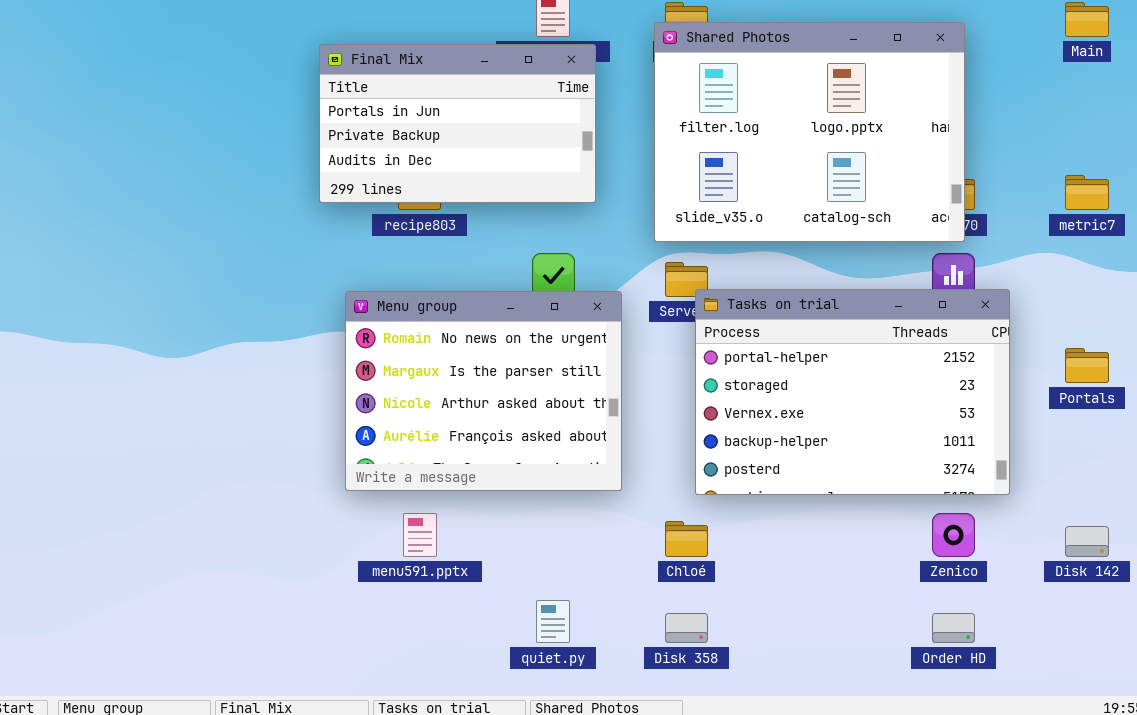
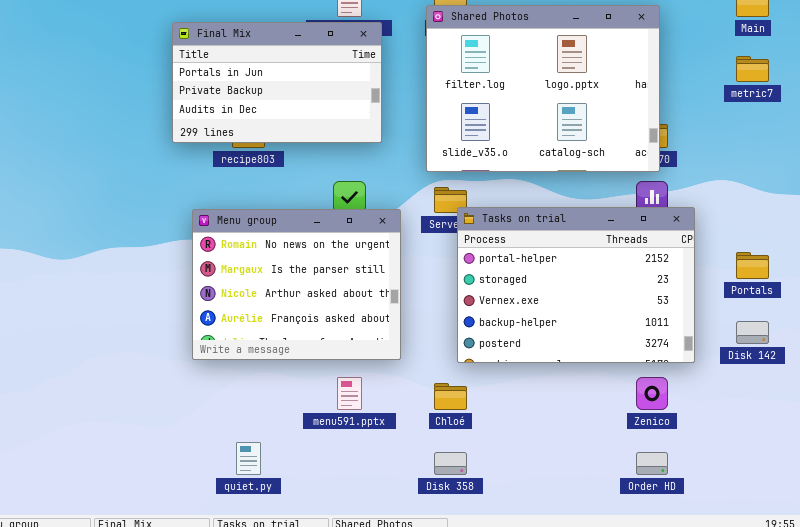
metric7: [1065,175,1109,210] -> [736,56,769,82], moved
menu591.pptx: [403,513,437,557] -> [337,377,362,410], moved
Disk 142: [1065,526,1109,557] -> [736,321,769,344], moved
quiet.py: [536,600,570,643] -> [236,442,261,475], moved

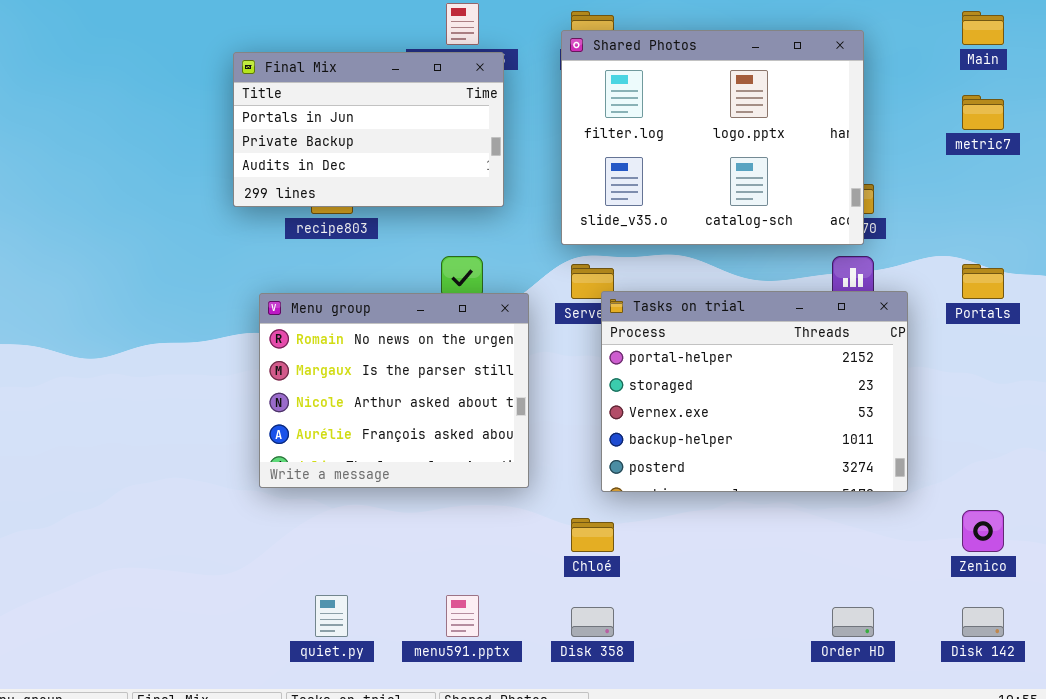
Portals: [736,252,769,279] -> [962,264,1004,299], moved
Disk 142: [736,321,769,344] -> [962,607,1004,637], moved
menu591.pptx: [337,377,362,410] -> [446,595,479,637], moved
Zenico: [636,377,668,410] -> [962,510,1004,552], moved

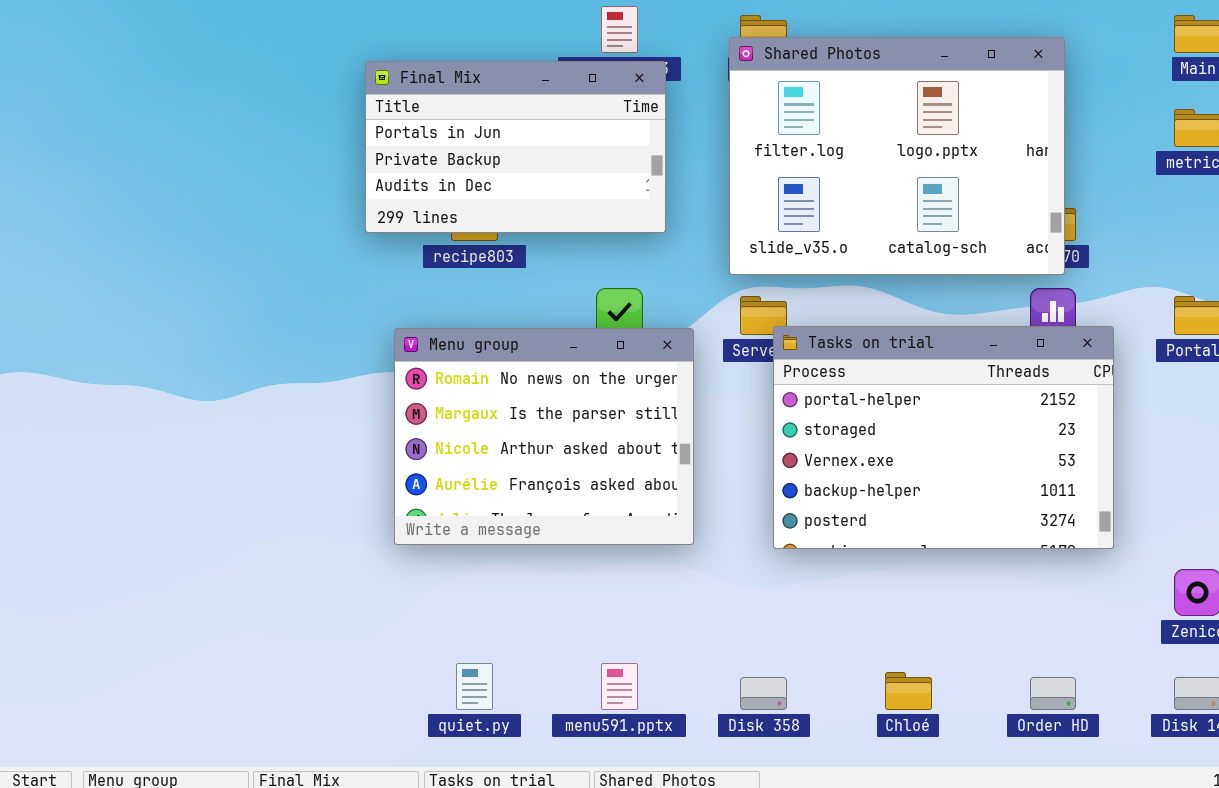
Chloé: [571,518,614,552] -> [885,672,932,710], moved

